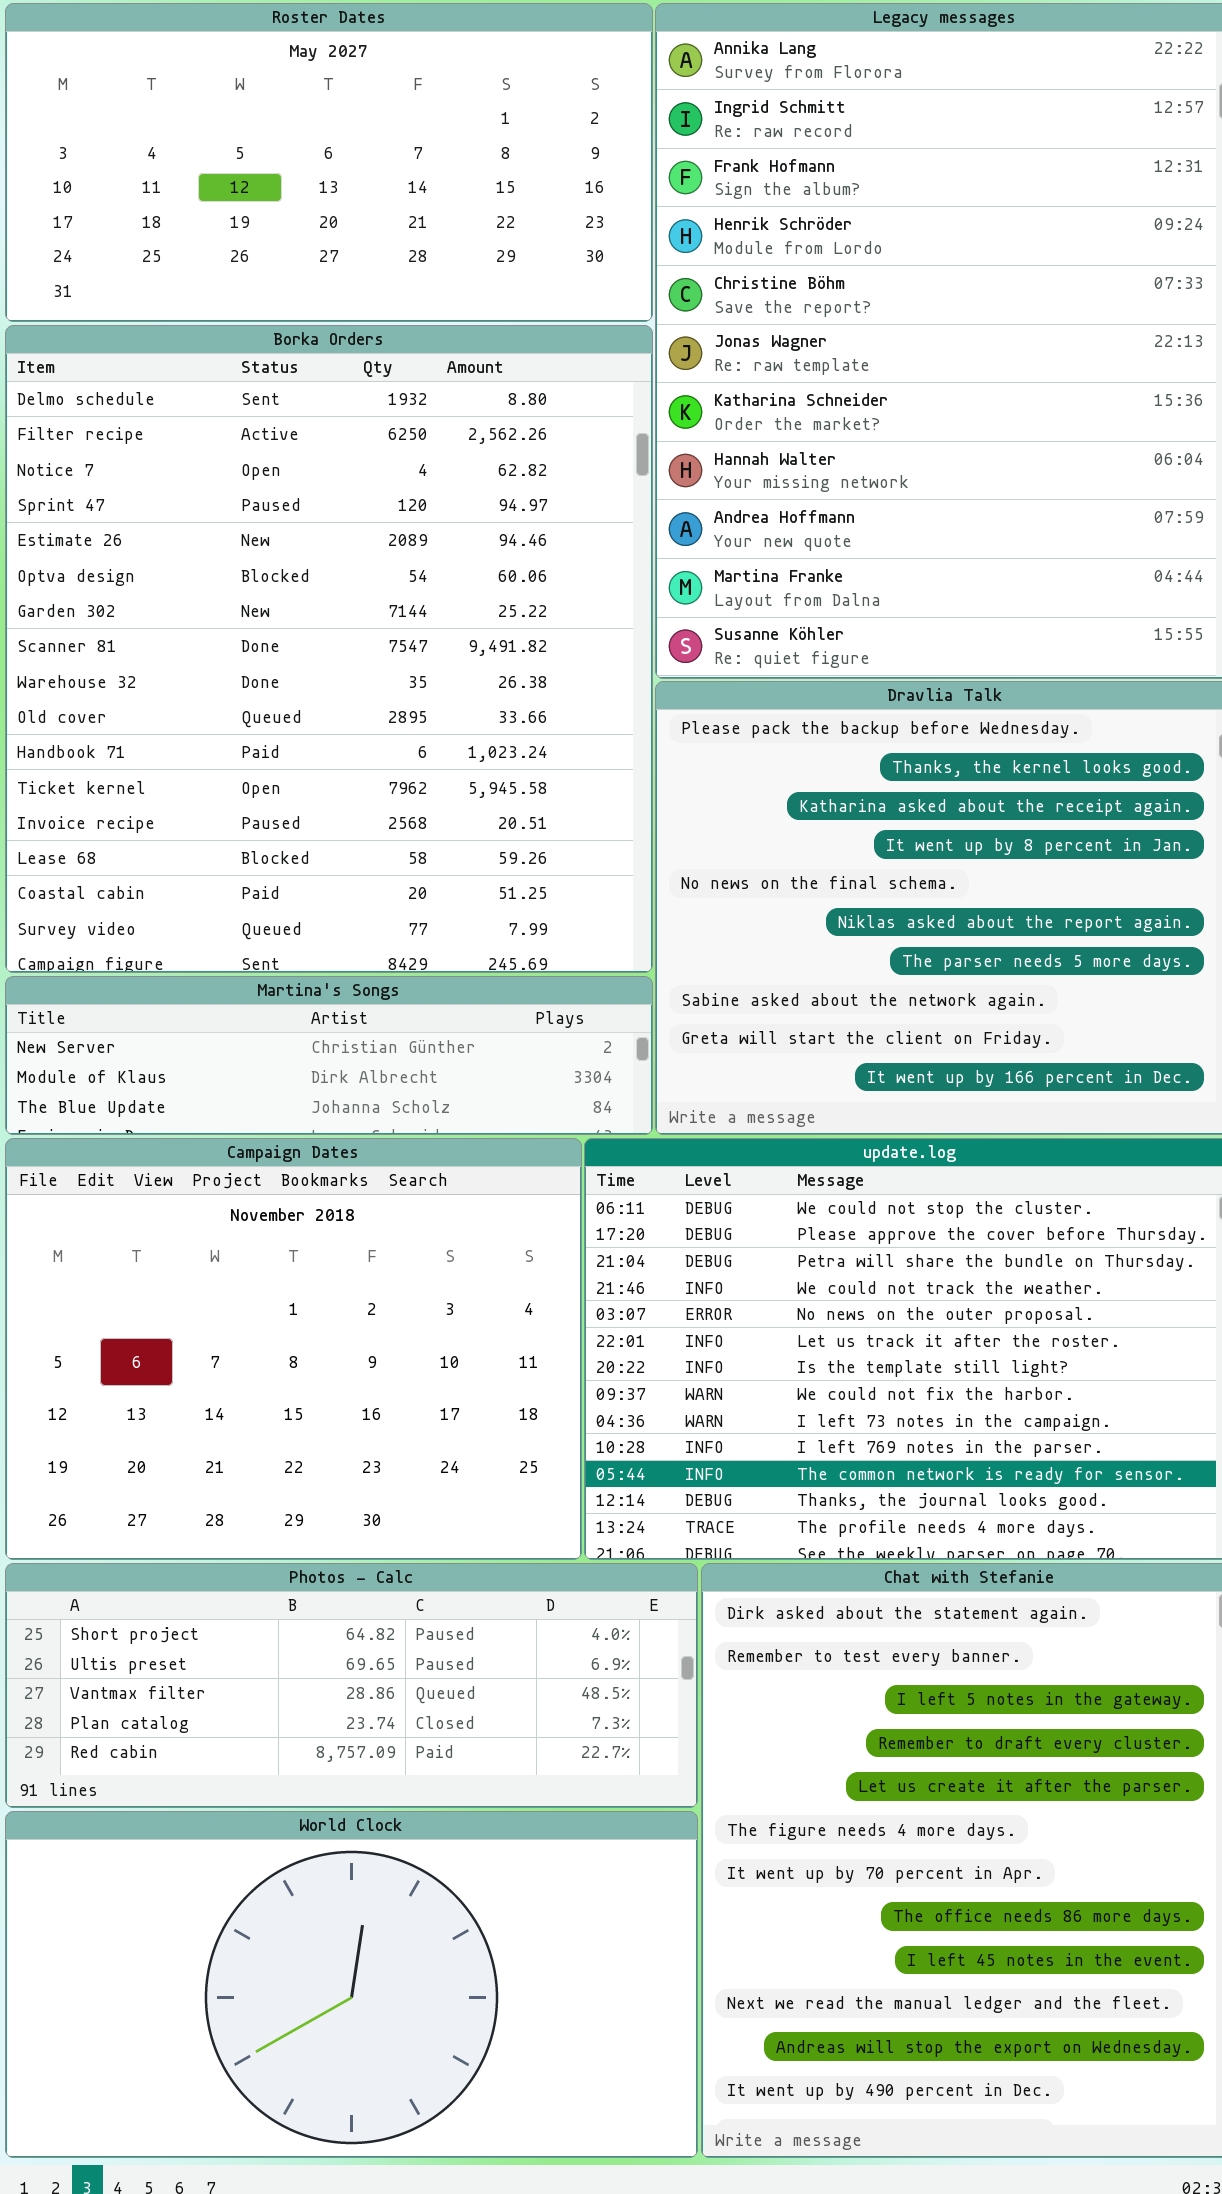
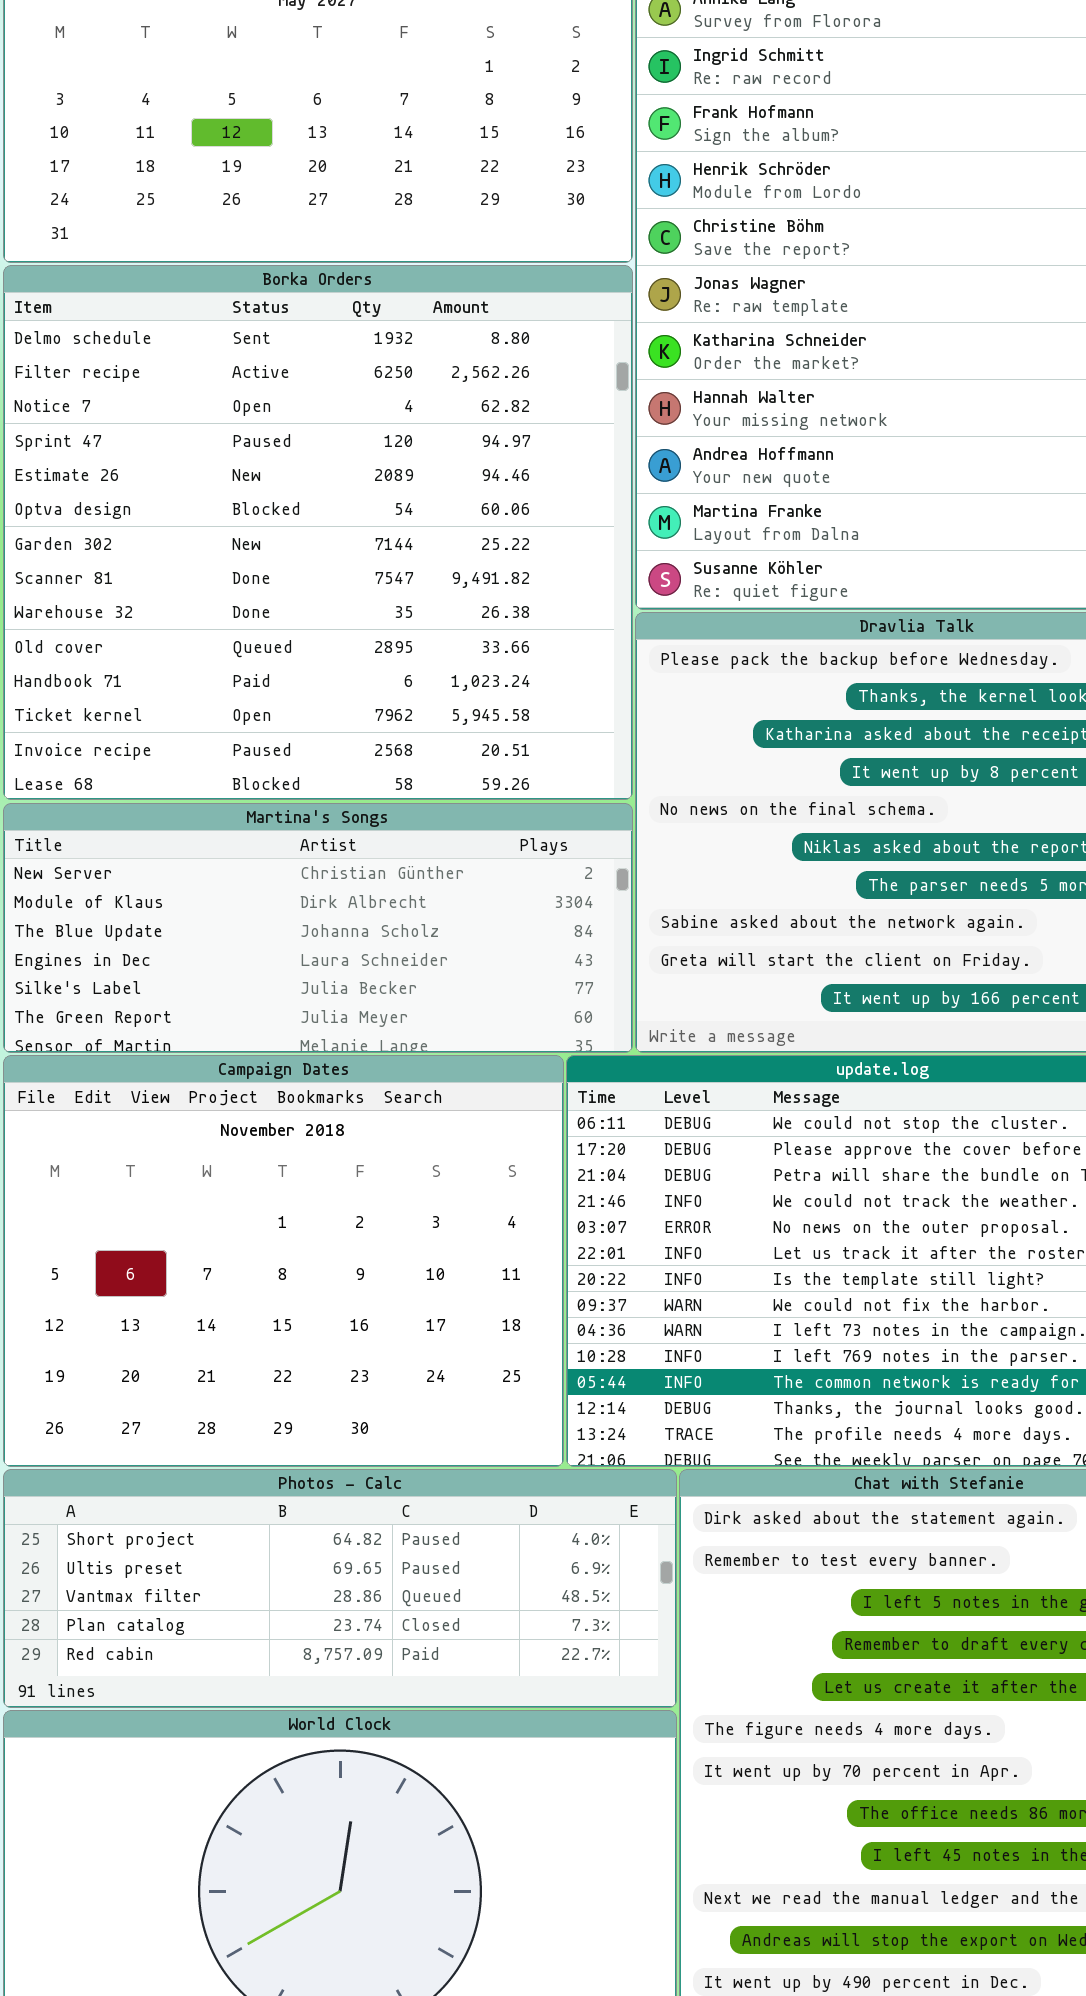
Borka Orders: [5,325,653,973] -> [3,265,633,800], resized
Martina's Songs: [5,976,653,1135] -> [3,803,633,1053], resized

